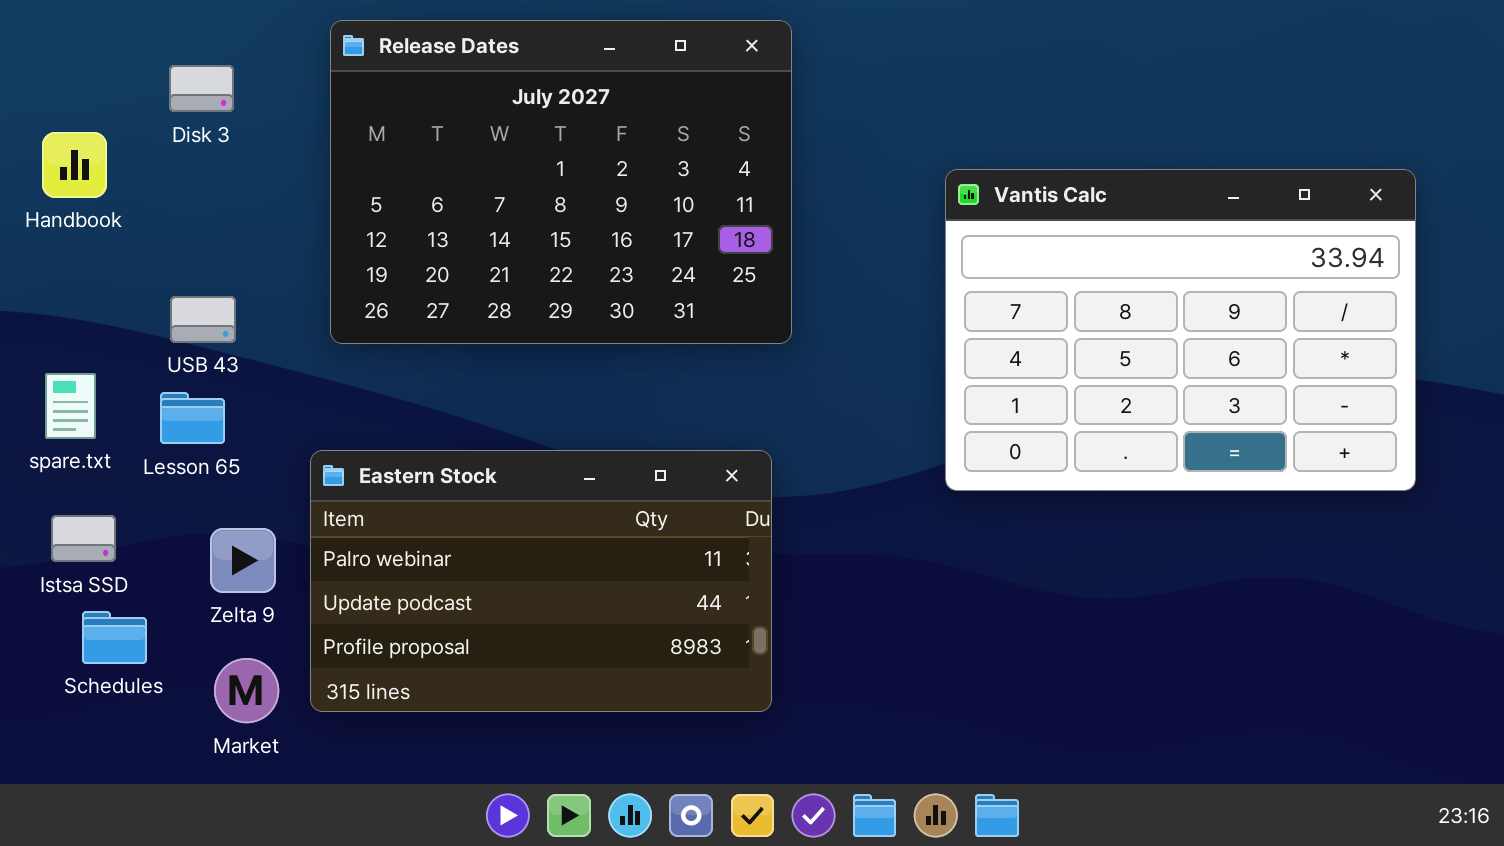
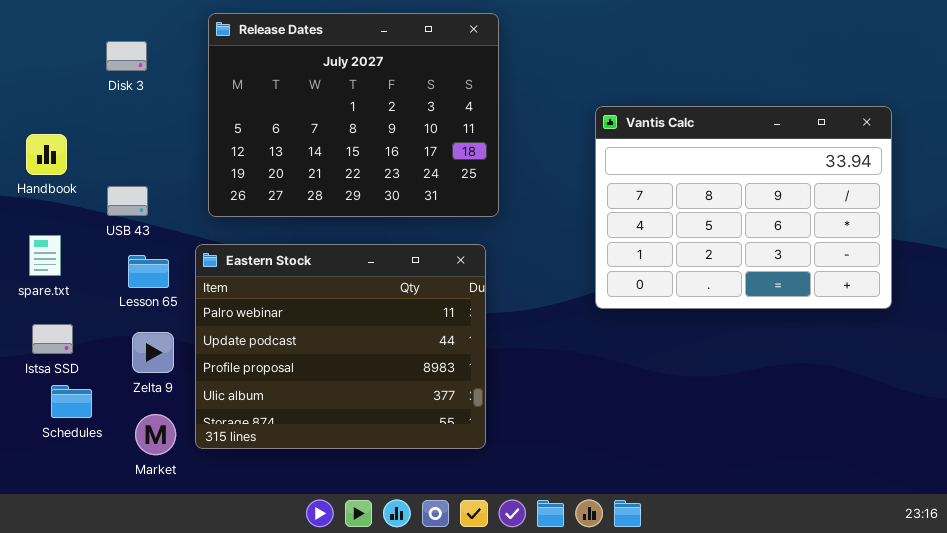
Handbook: [42,132,107,198] -> [26,134,67,175], moved
Lesson 65: [160,392,225,444] -> [128,255,169,288], moved
Eastern Stock: [310,450,772,712] -> [195,244,486,449], resized

